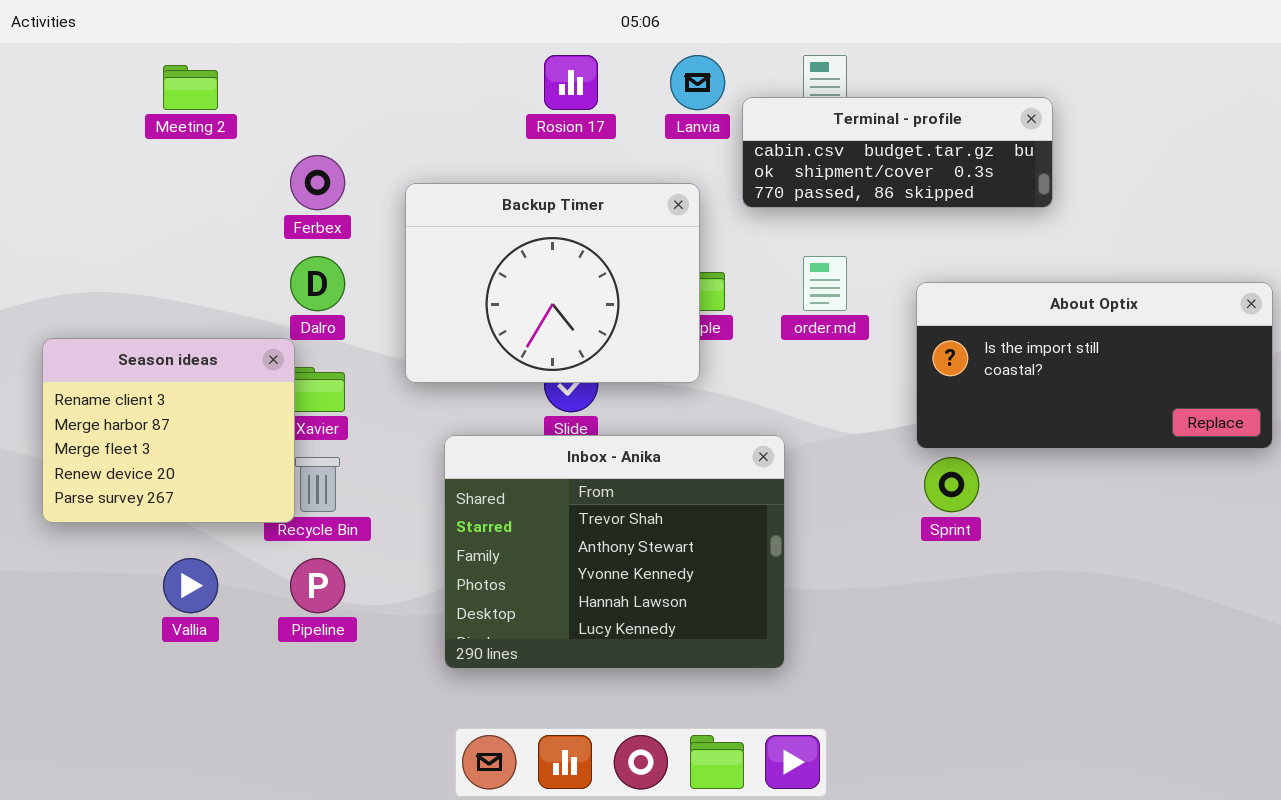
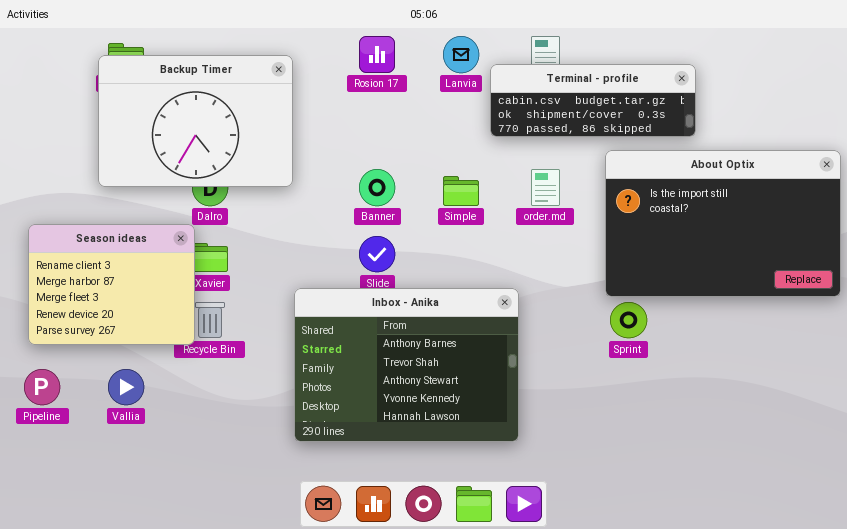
Backup Timer: [405,183,700,383] -> [98,55,293,187], moved
About Optix: [916,282,1273,449] -> [605,150,841,297], resized
Inbox - Anika: [444,435,785,669] -> [294,288,519,442], scrolled up 1 row
Pipeline: [290,558,345,613] -> [24,369,60,405], moved

